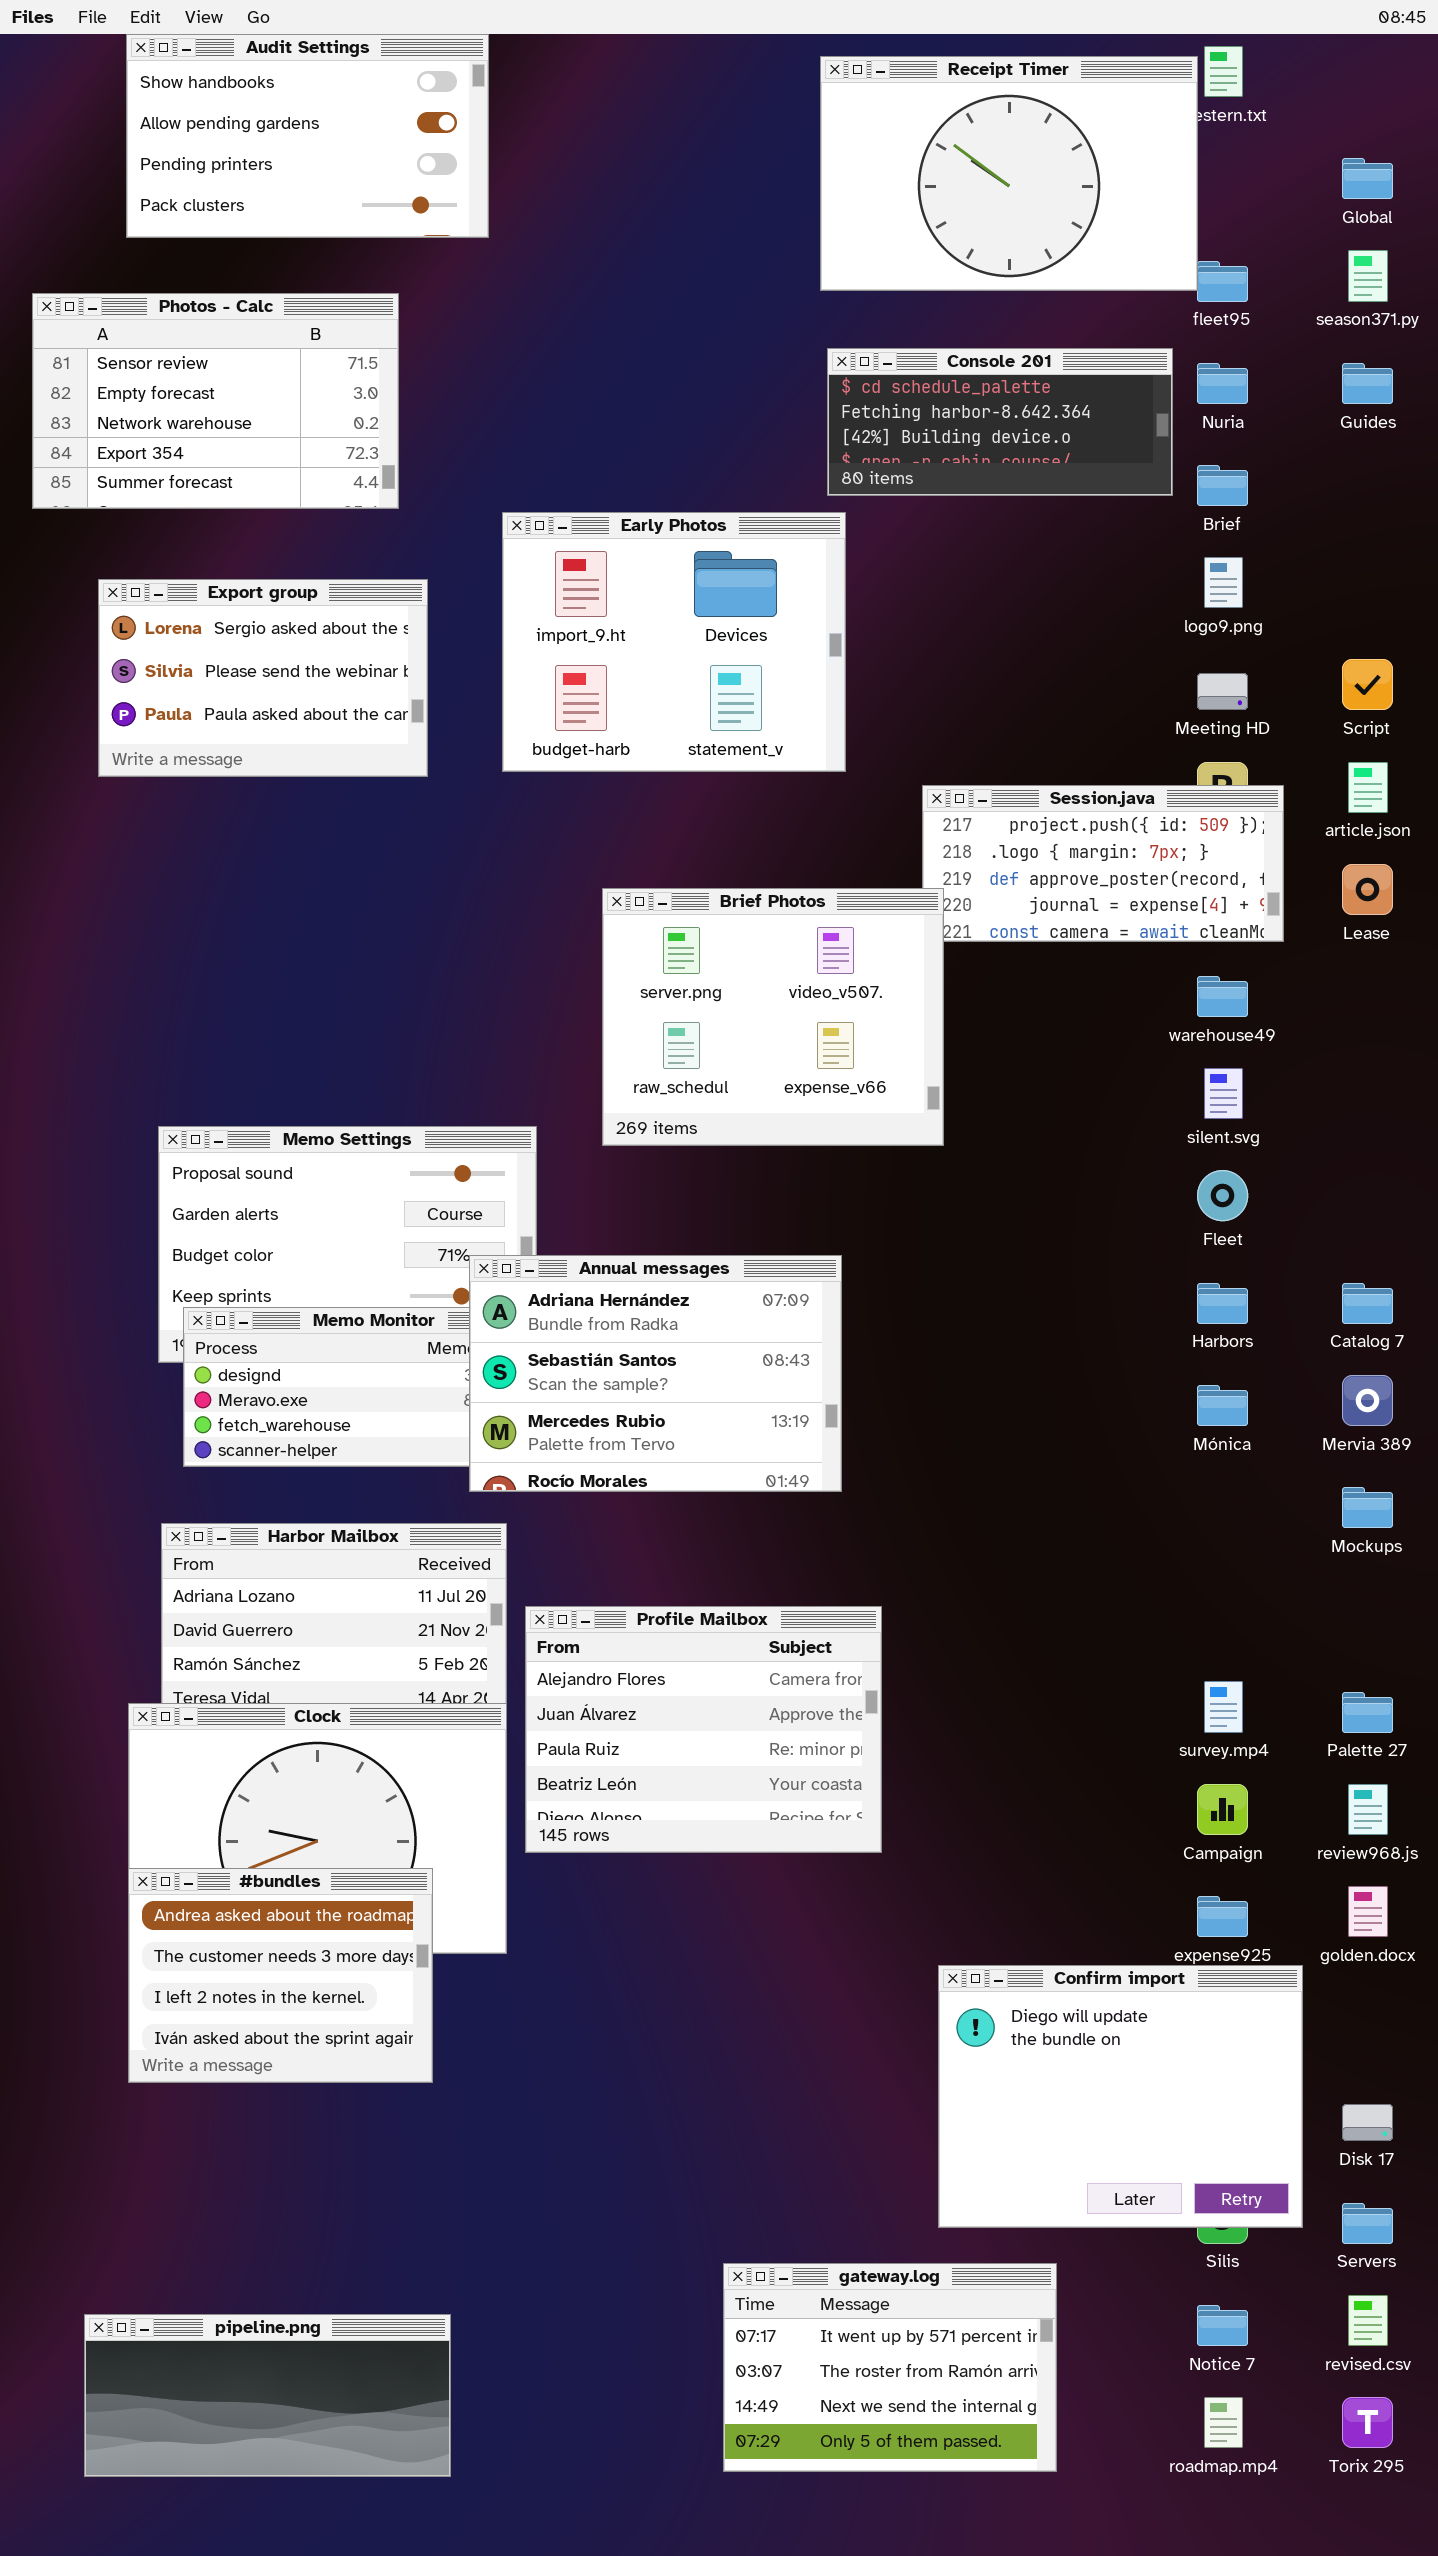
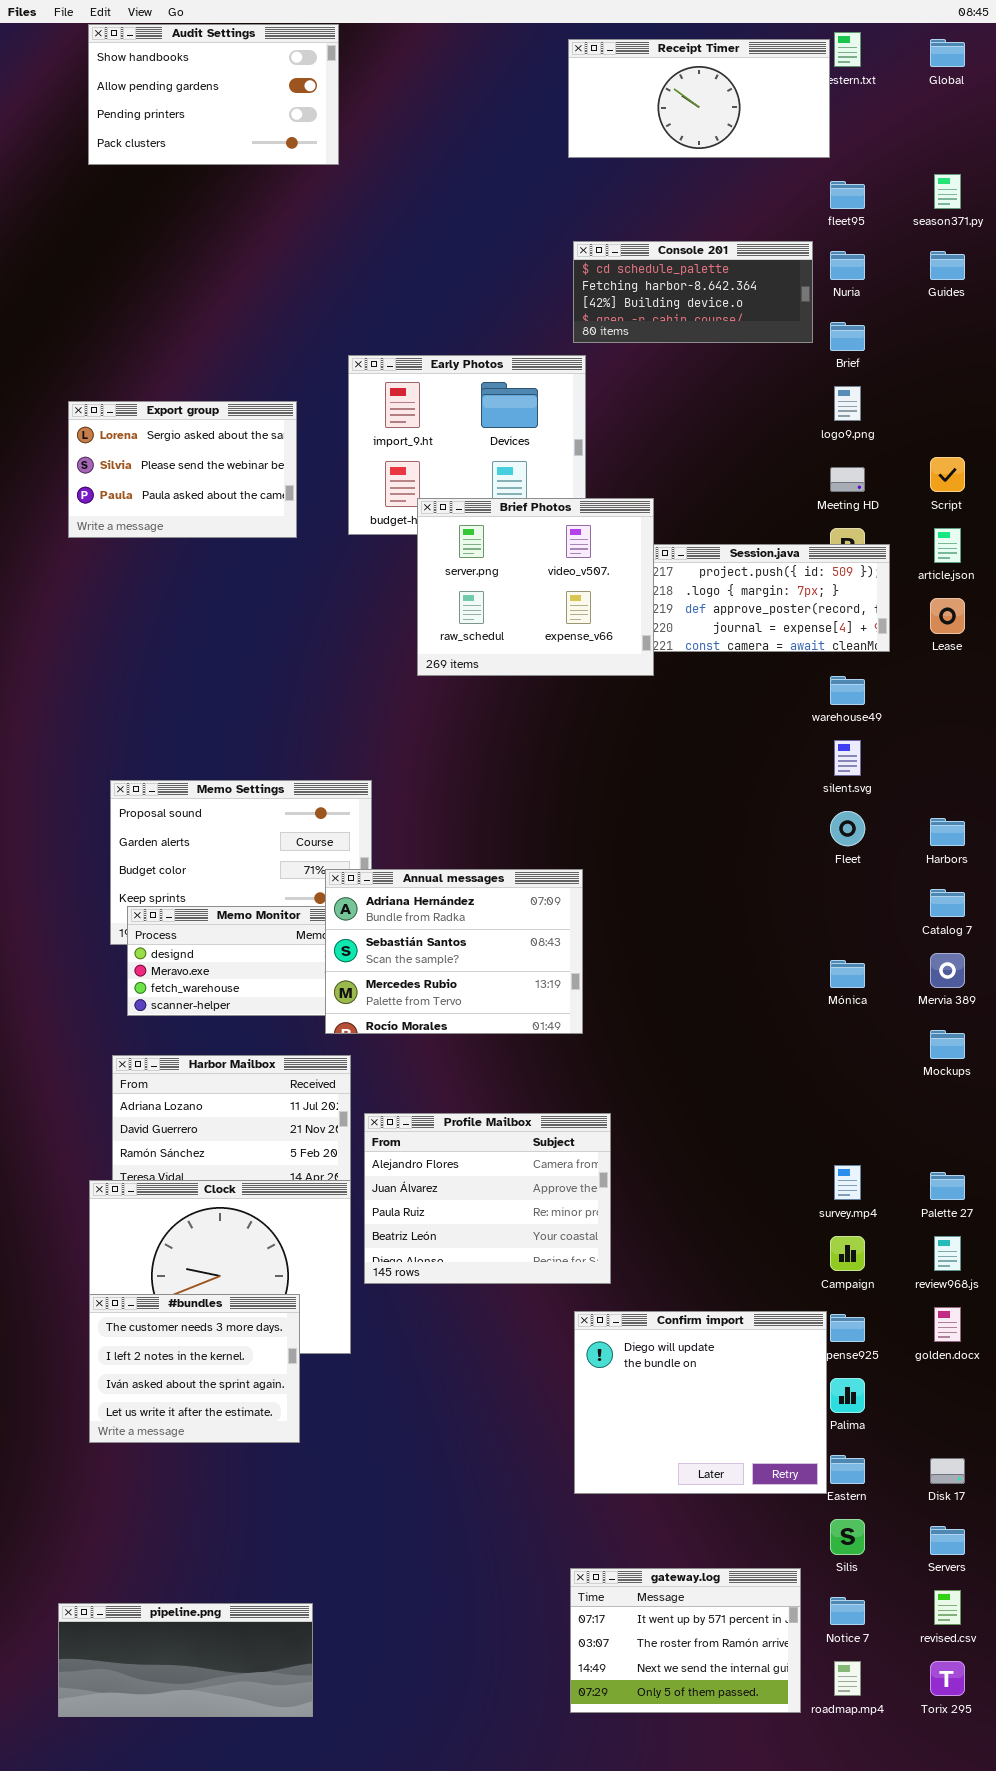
Receipt Timer: [820,56,1198,291] -> [568,39,830,158], resized
Global: [1342,158,1393,199] -> [930,39,965,67], moved
Photos - Calc: [32,293,399,509] -> none, closed
Brief Photos: [602,888,944,1146] -> [417,498,654,676], moved
Harbors: [1197,1283,1248,1324] -> [930,818,965,846], moved
#bundles: [128,1868,433,2083] -> [89,1294,300,1443], scrolled down 1 row
Confirm import: [938,1965,1303,2228] -> [574,1311,827,1494], moved
gateway.log: [723,2263,1057,2472] -> [570,1568,801,1713], moved

